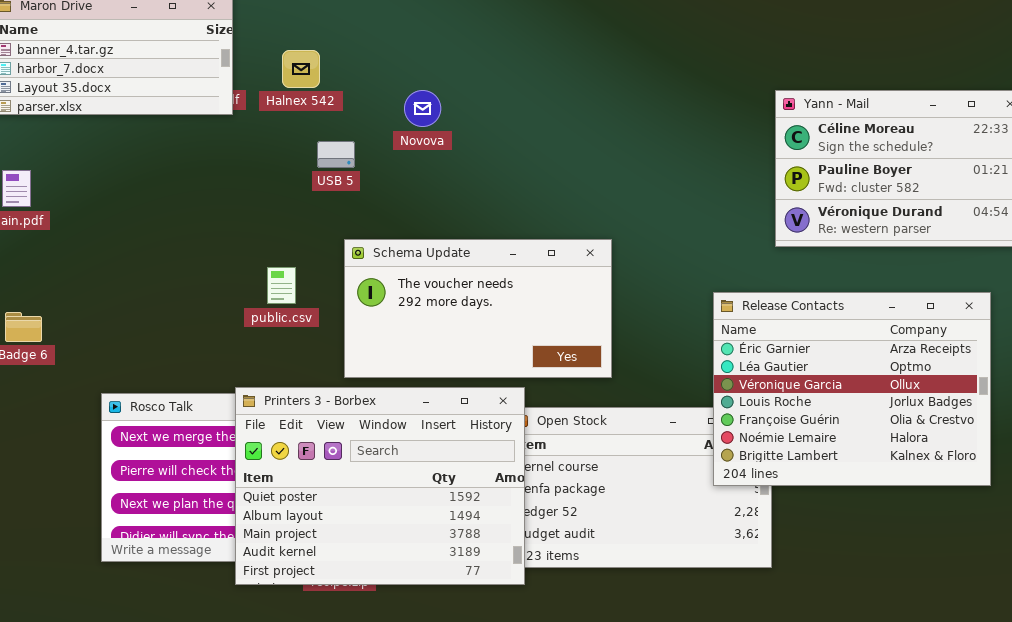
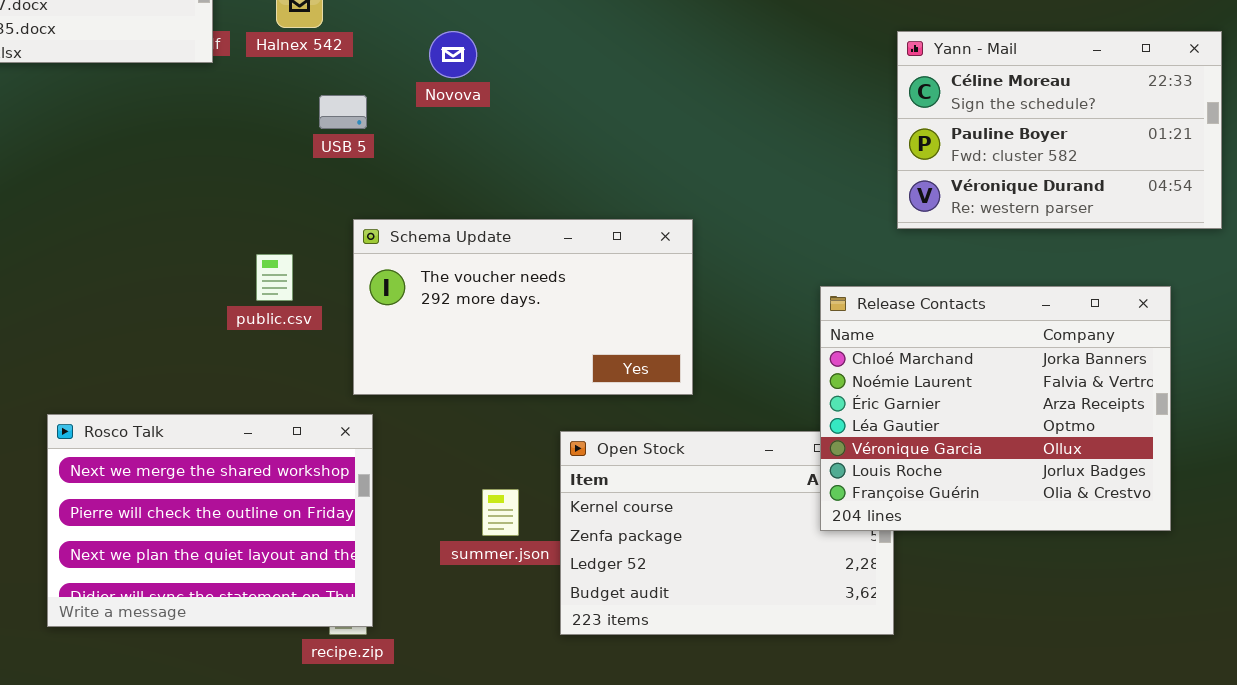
Release Contacts: [713,292,991,486] -> [820,286,1171,531], scrolled up 2 rows
Printers 3 - Borbex: [235,387,525,585] -> none, closed

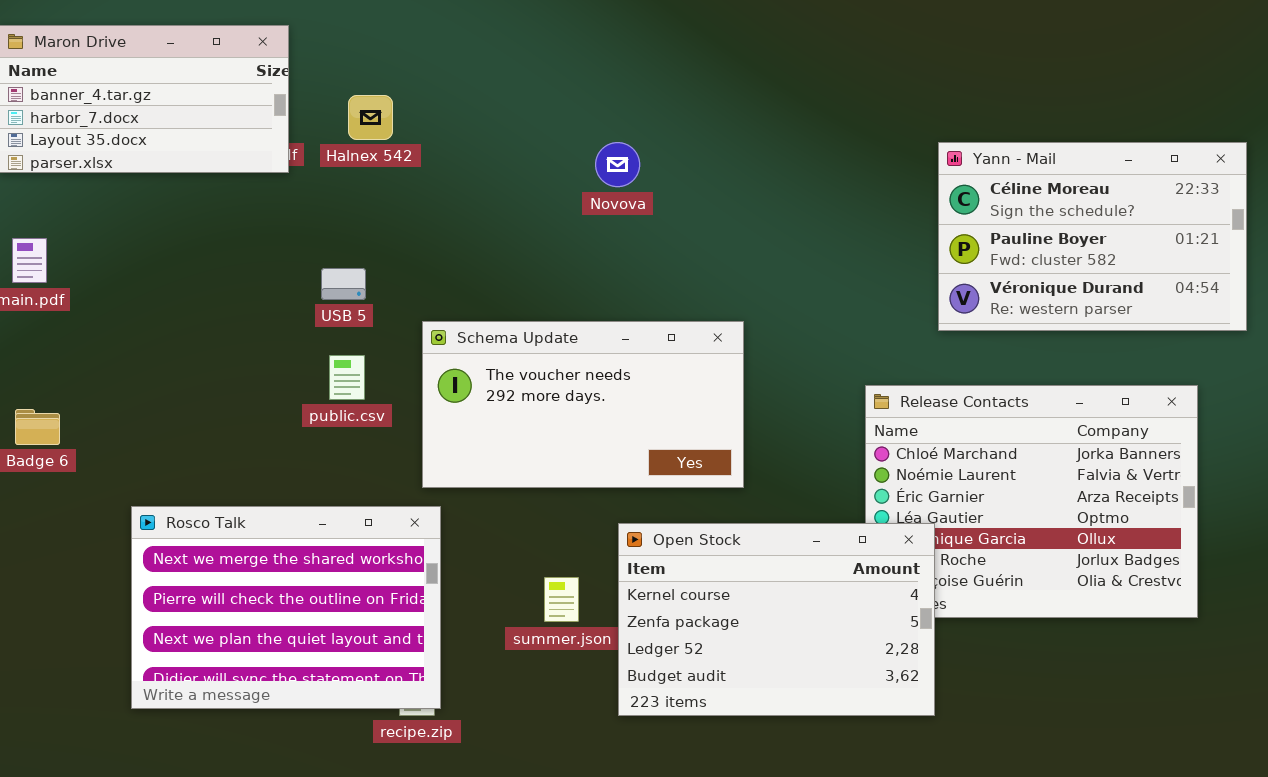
Novova: [429,31,477,78] -> [595,142,640,187], moved
USB 5: [319,95,367,129] -> [321,268,366,300], moved
Open Stock: [560,431,894,635] -> [618,523,935,716], raised

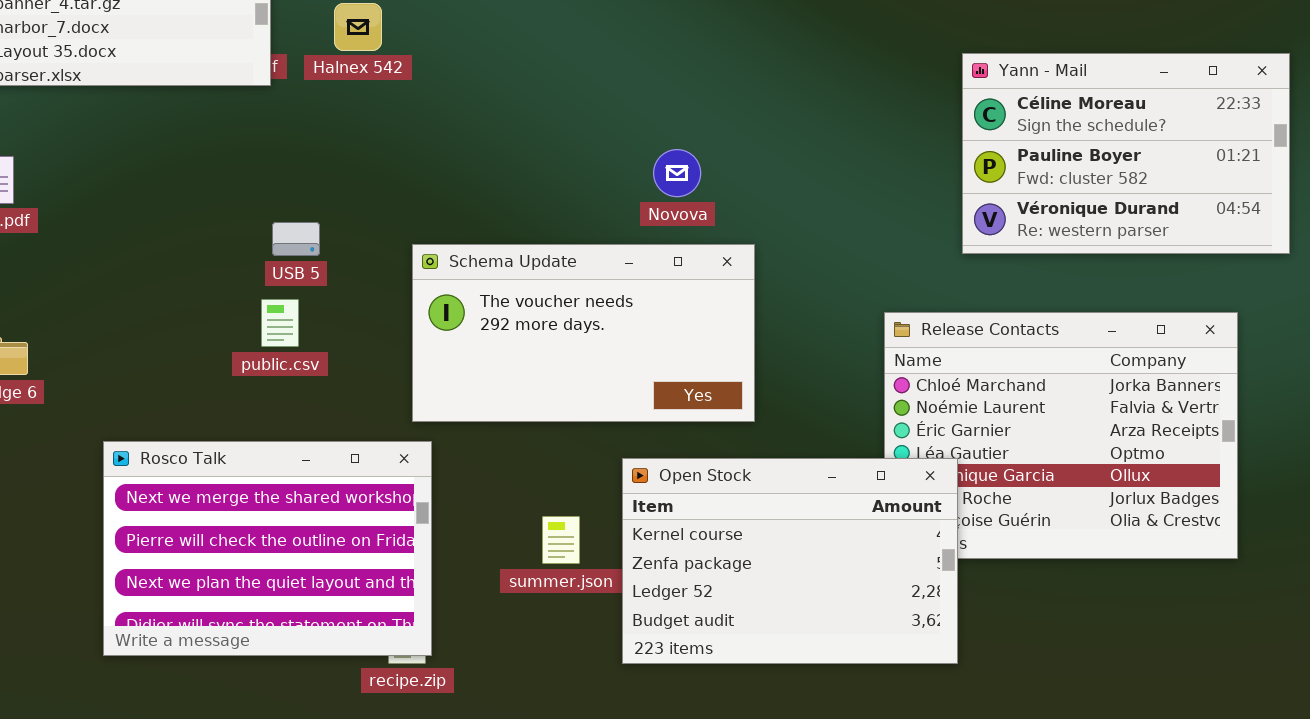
Novova: [595,142,640,187] -> [653,149,701,197], moved
USB 5: [321,268,366,300] -> [272,222,320,256], moved
public.csv: [329,355,365,400] -> [261,299,299,347], moved

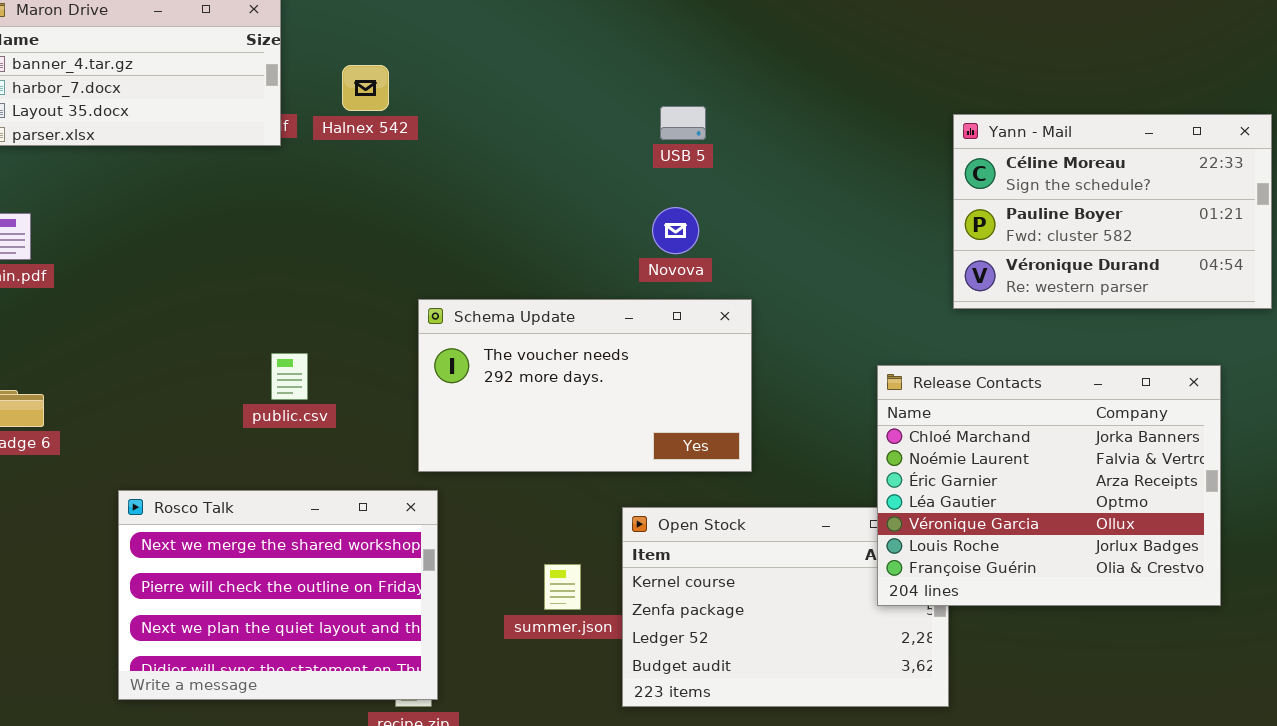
USB 5: [272,222,320,256] -> [660,106,706,140], moved
Release Contacts: [884,312,1238,559] -> [877,365,1221,606], raised

